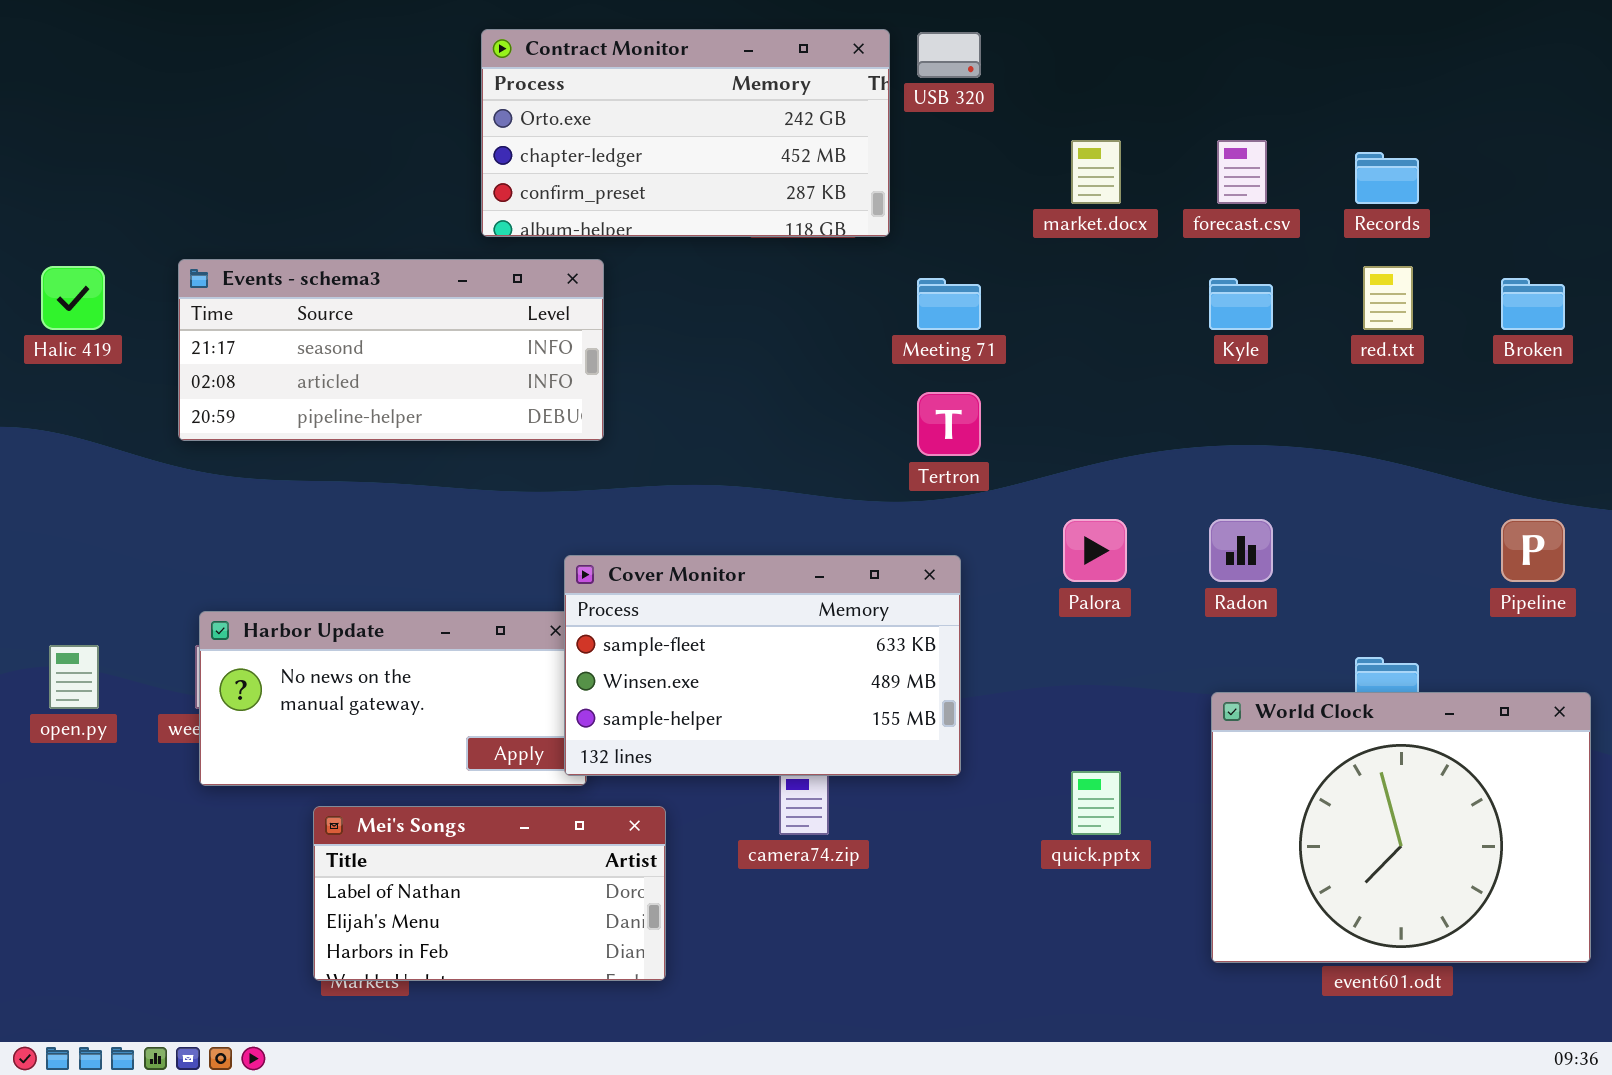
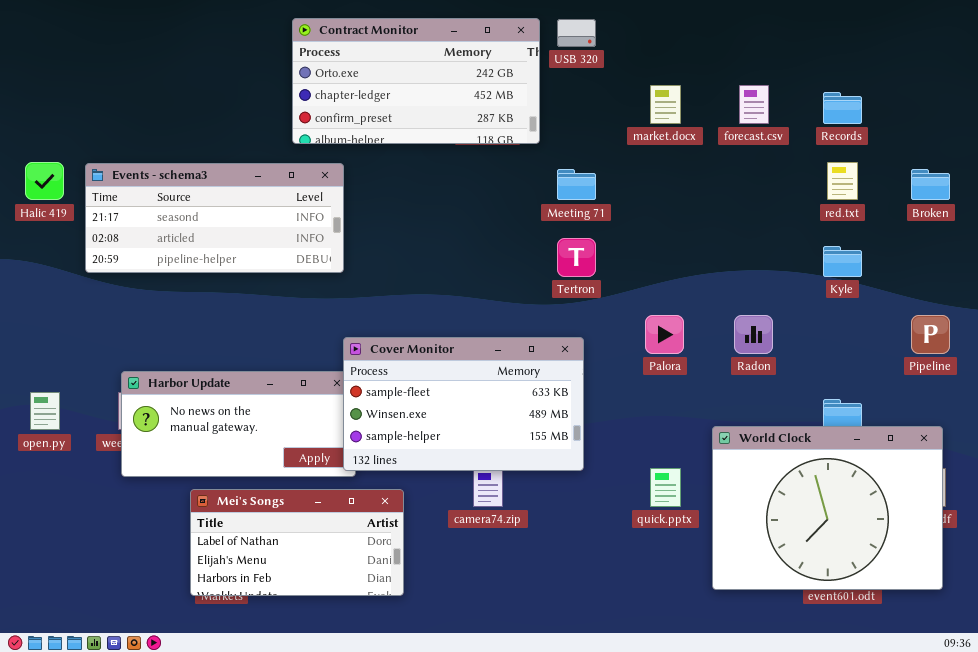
Events - schema3: [178,259,604,441] -> [85,163,344,273], moved
Kyle: [1209,278,1273,330] -> [823,246,862,277], moved
World Clock: [1211,692,1591,963] -> [712,426,943,590], moved

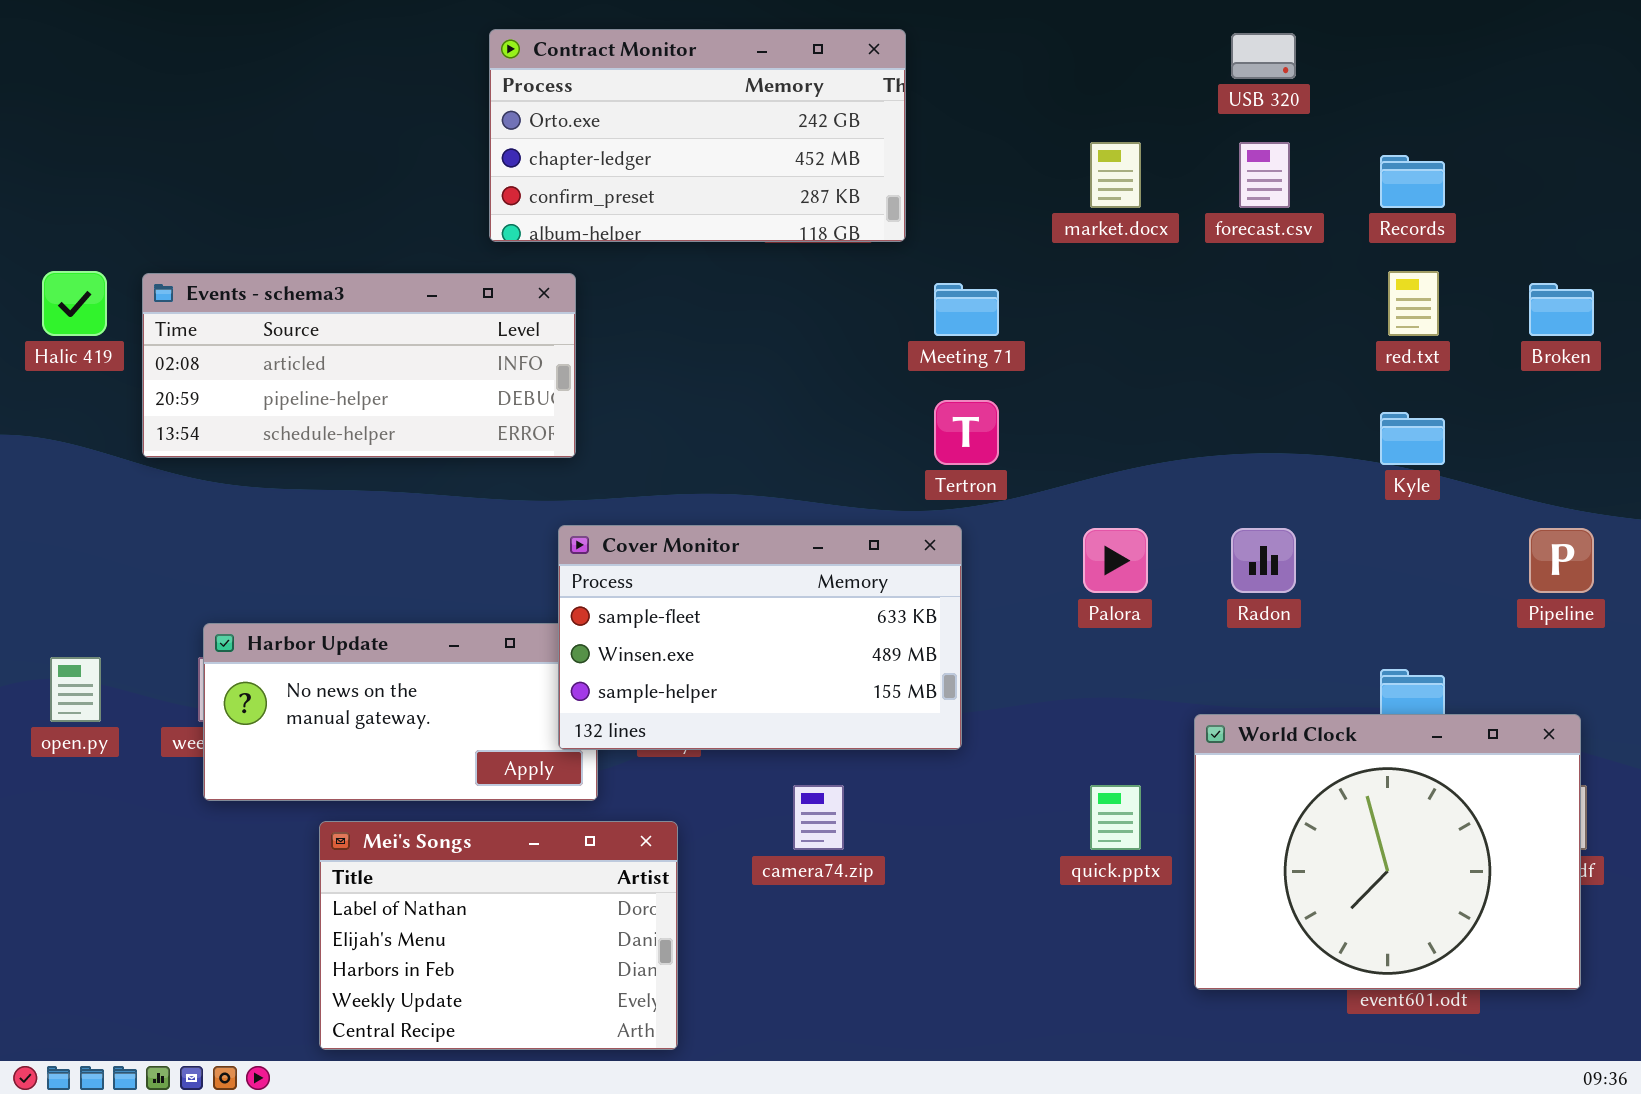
USB 320: [557,19,596,47] -> [1231,33,1296,79], moved
Events - schema3: [85,163,344,273] -> [142,273,576,458], scrolled down 1 row
Cover Monitor: [343,337,584,471] -> [558,525,962,750], moved
Mei's Songs: [190,489,404,596] -> [319,821,678,1050], resized

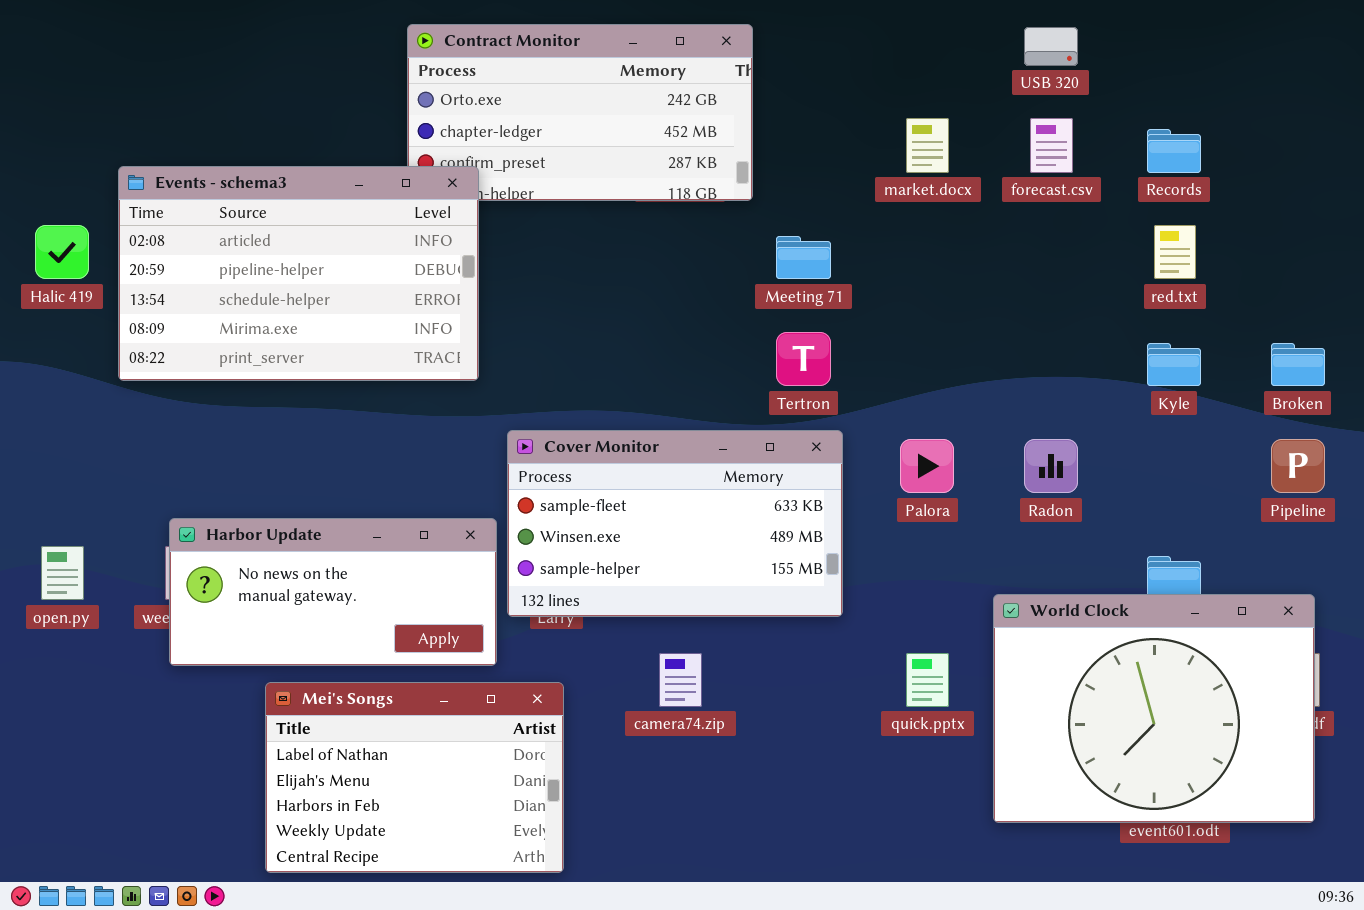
Events - schema3: [142,273,576,458] -> [118,166,479,381], resized
Broken: [1529,283,1594,336] -> [1271,343,1325,386], moved
Cover Monitor: [558,525,962,750] -> [507,430,843,617], moved

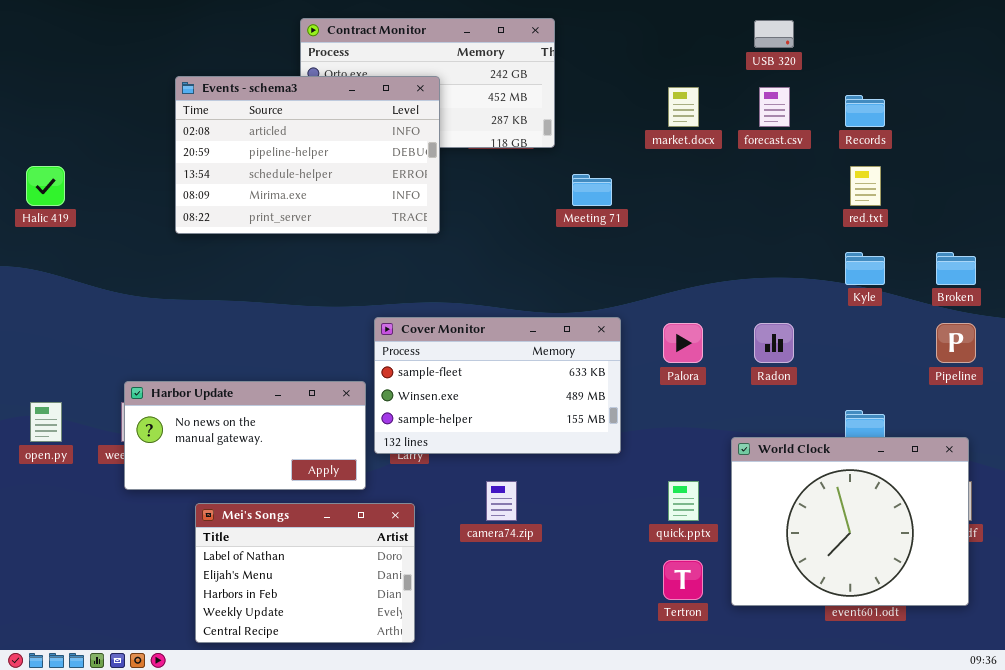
Events - schema3: [118,166,479,381] -> [175,76,440,234], moved
Tertron: [776,332,831,386] -> [663,560,703,600], moved

